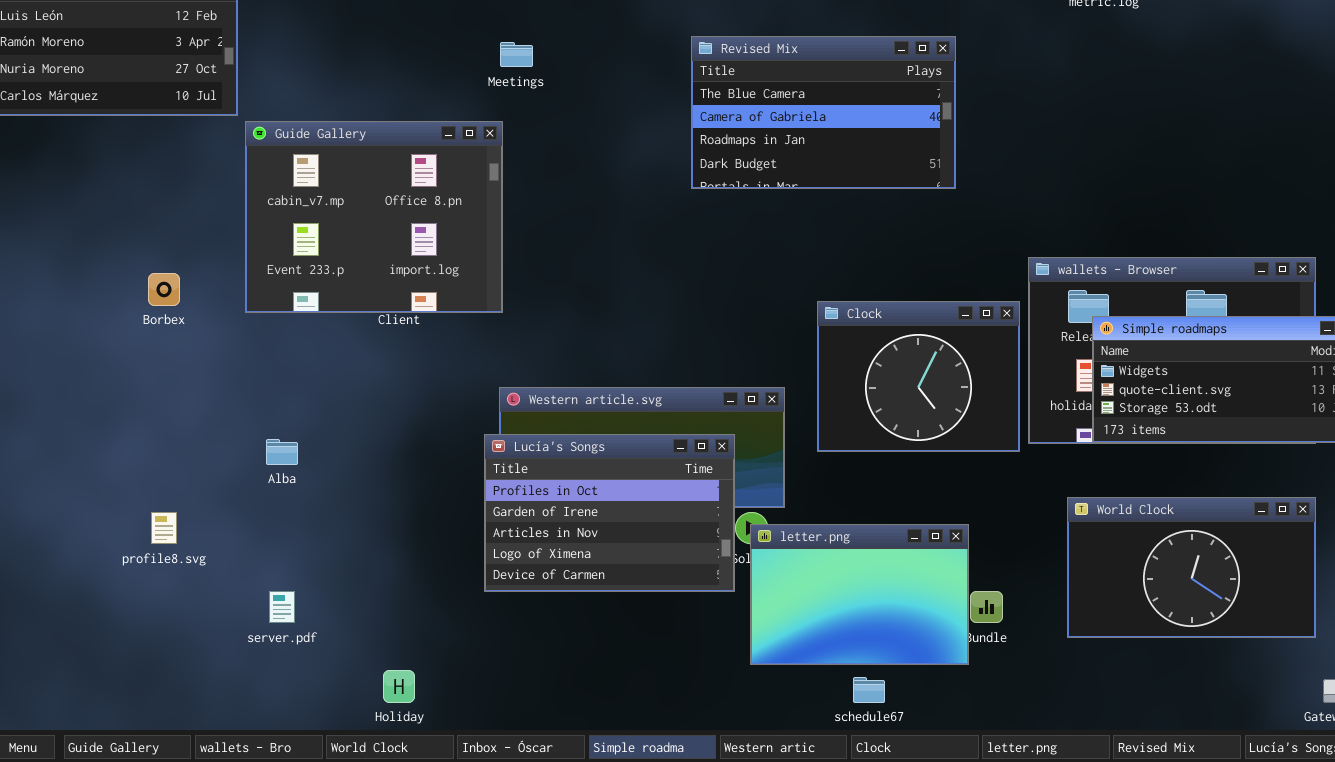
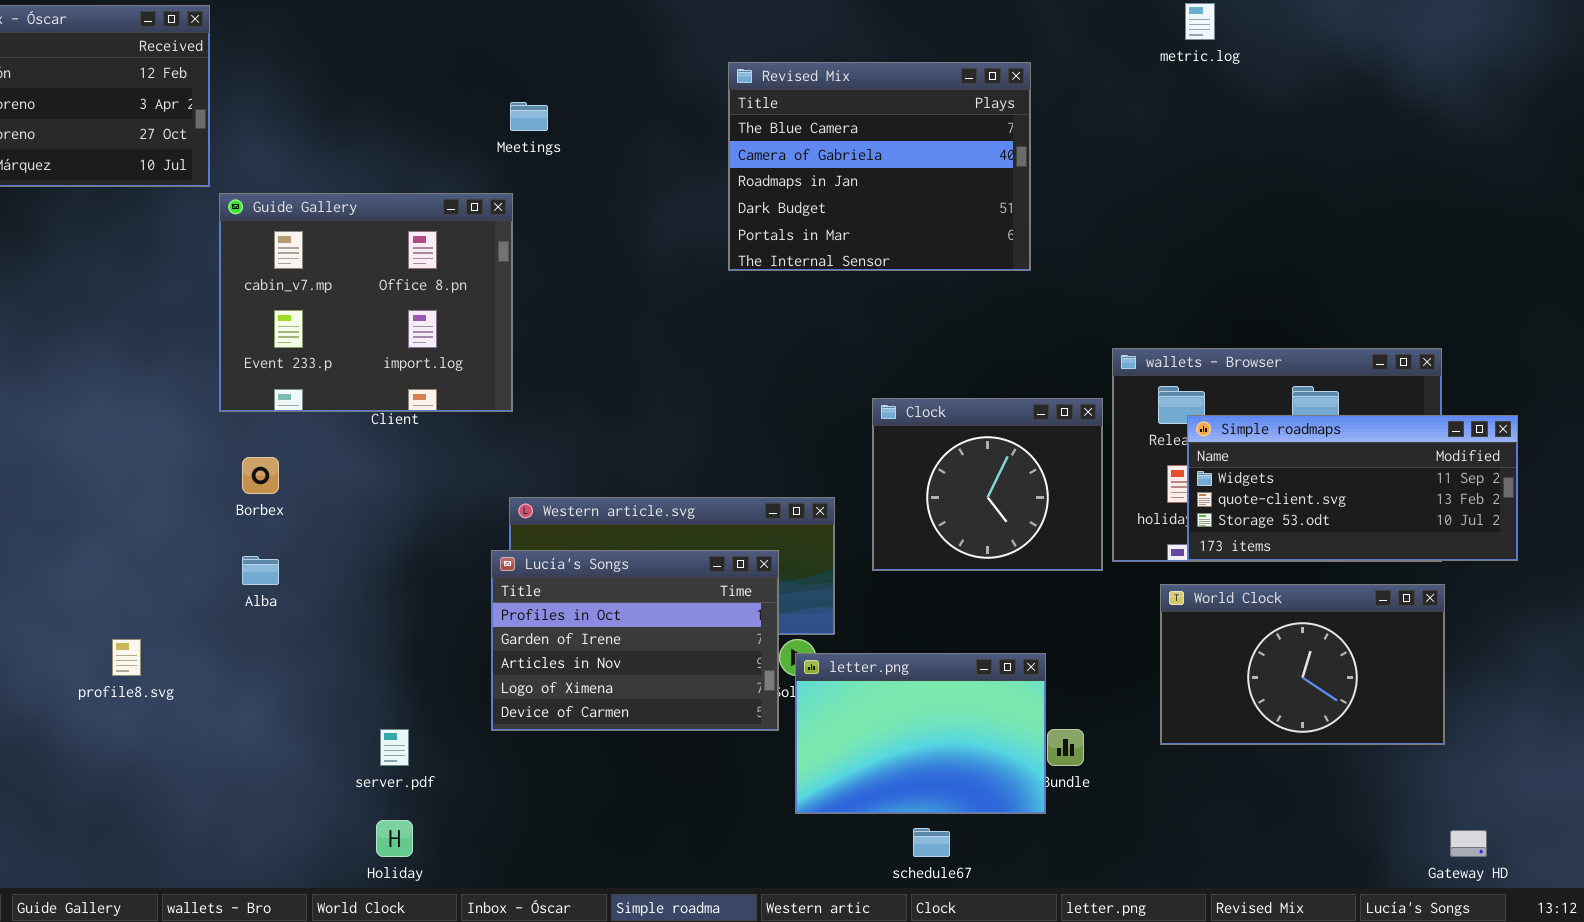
Revised Mix: [691,36,956,189] -> [728,62,1031,271], resized
Borbex: [148,273,180,306] -> [242,457,279,494], moved
World Clock: [1067,497,1316,638] -> [1160,584,1445,745], moved
server.pdf: [269,591,295,623] -> [380,729,409,766], moved

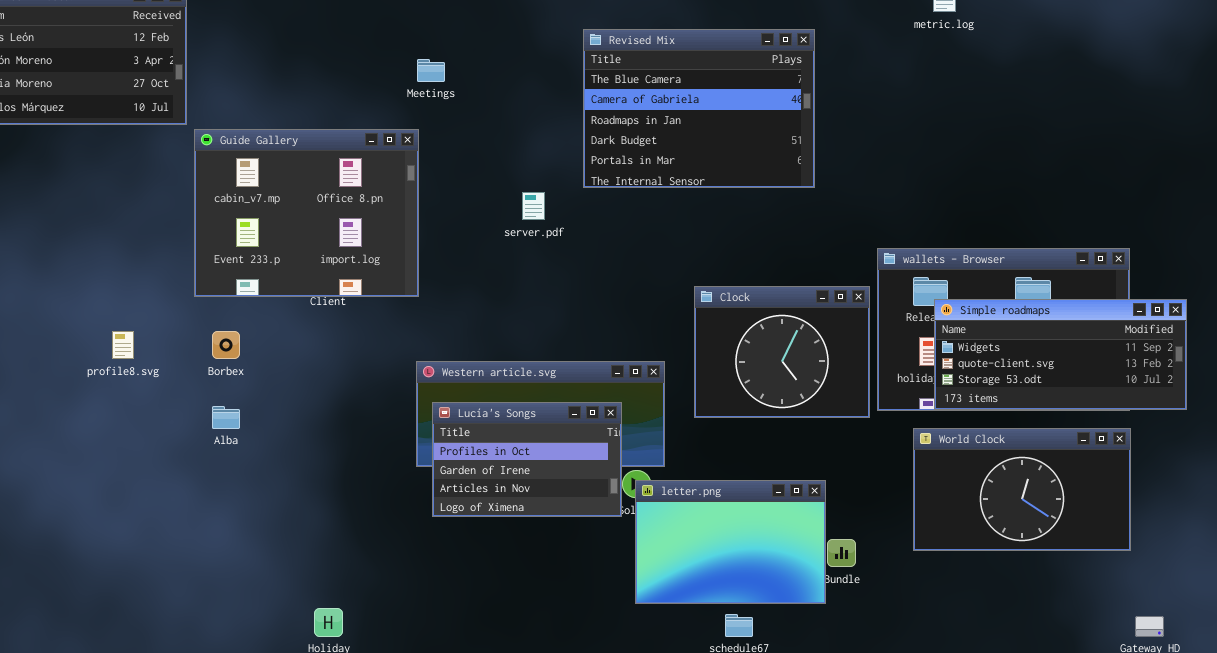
Lucía's Songs: [491,550,779,731] -> [432,402,622,517], resized
profile8.svg: [112,639,141,676] -> [112,331,134,359], moved
server.pdf: [380,729,409,766] -> [522,192,545,220], moved

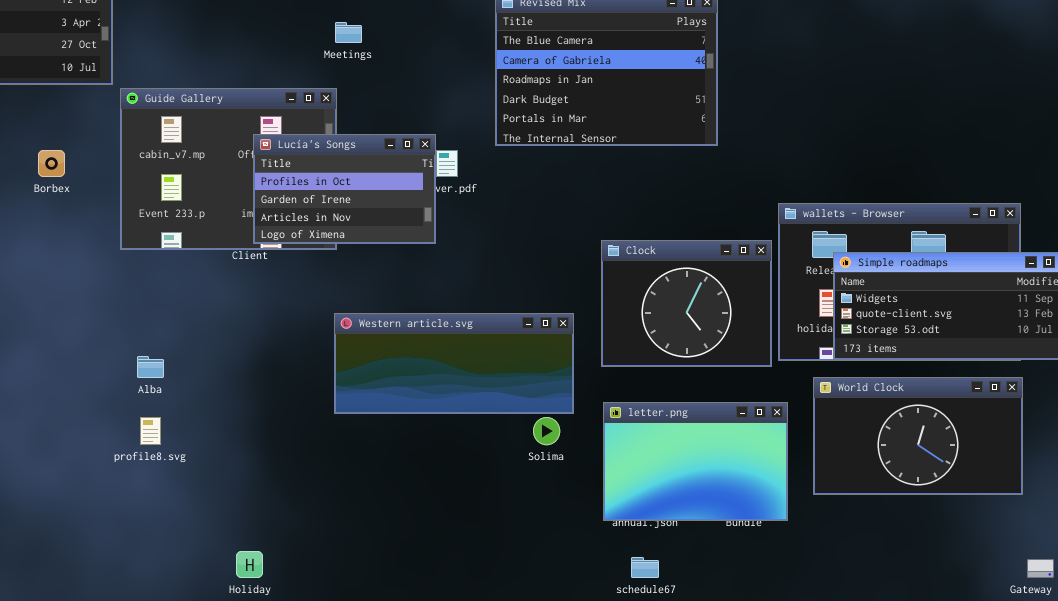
profile8.svg: [112,331,134,359] -> [140,417,161,445], moved
Borbex: [212,331,240,359] -> [38,150,65,177], moved
Lucía's Songs: [432,402,622,517] -> [253,134,436,244], moved
letter.png: [635,480,826,604] -> [603,402,788,521], moved

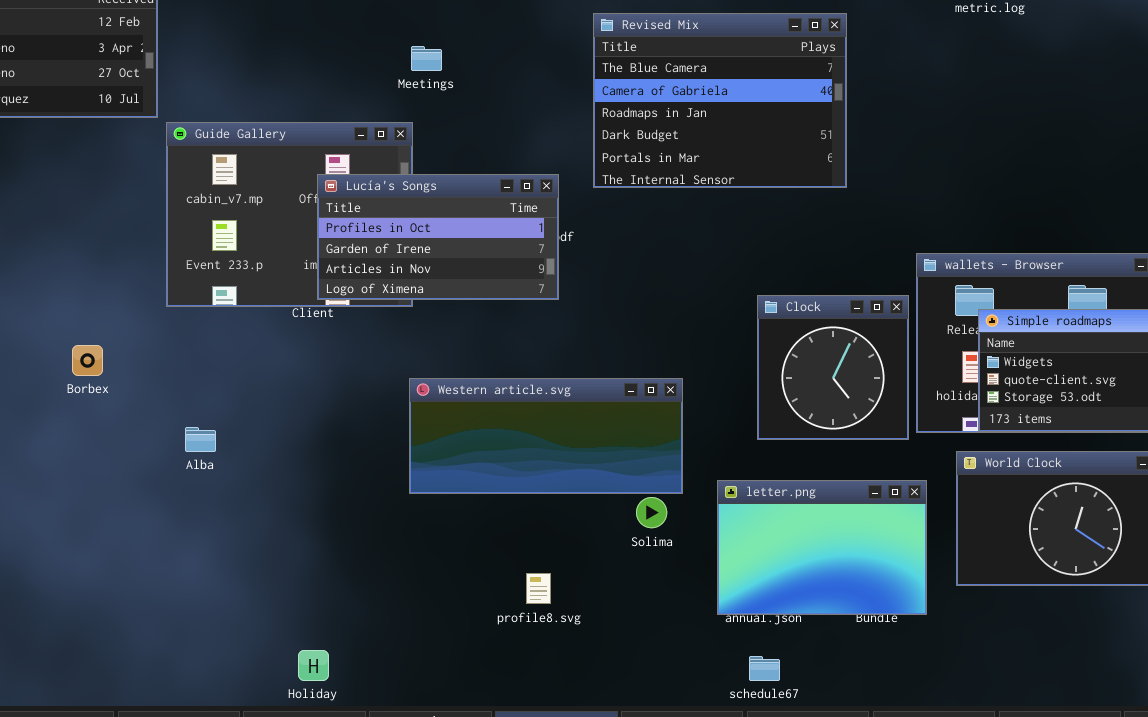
Lucía's Songs: [253,134,436,244] -> [317,174,559,300], resized
Borbex: [38,150,65,177] -> [72,345,103,376], moved
Clock: [601,240,772,367] -> [757,295,909,440], resized
profile8.svg: [140,417,161,445] -> [526,573,551,604], moved

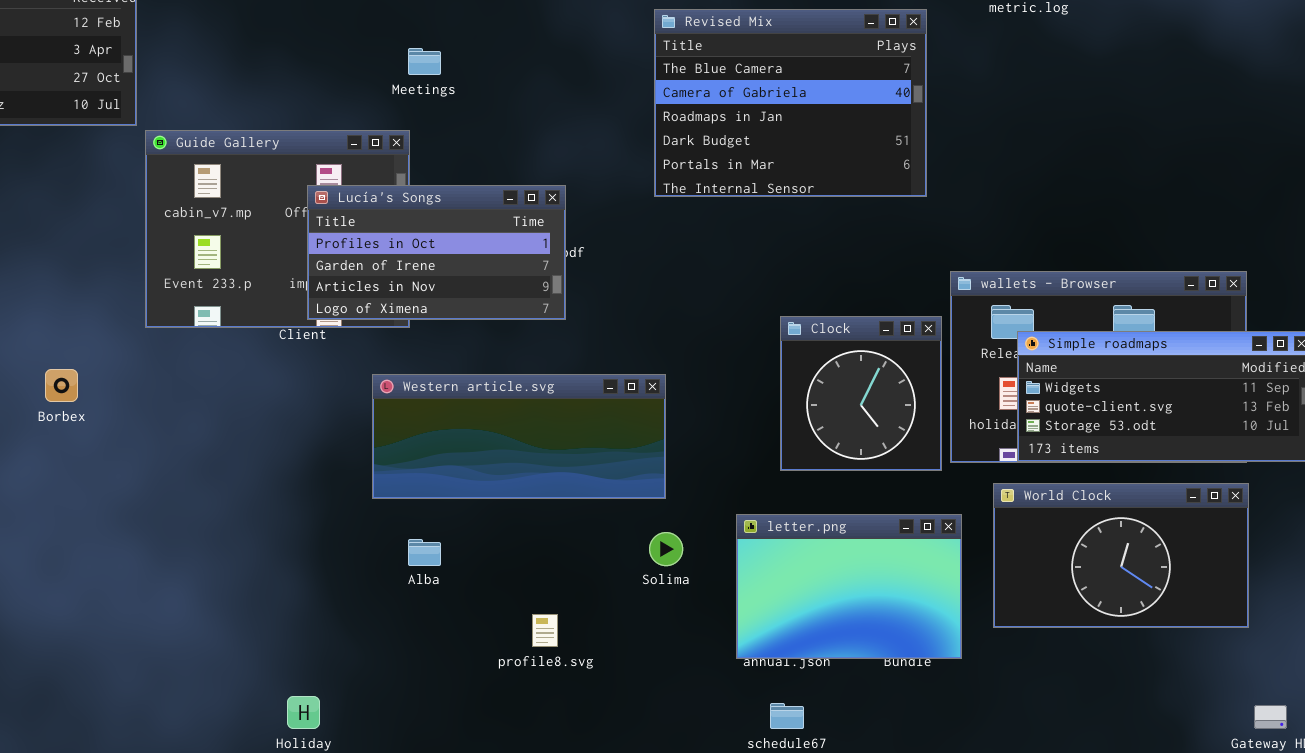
Revised Mix: [593,13,847,188] -> [654,9,927,197], moved
Western article.svg: [409,378,683,494] -> [372,374,666,499], moved
Alba: [185,427,216,452] -> [408,539,441,566], moved

